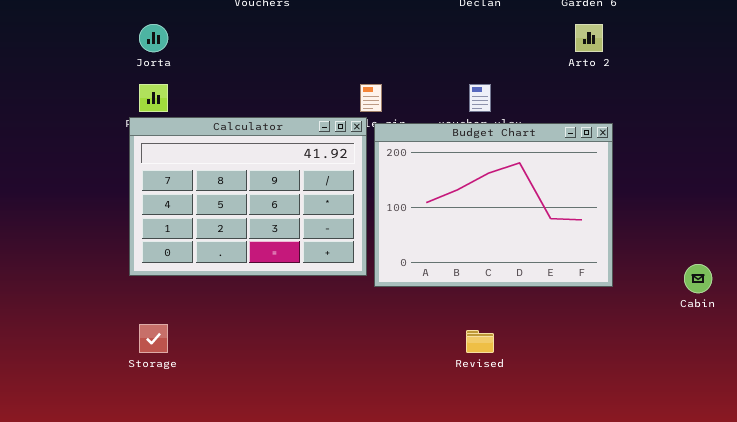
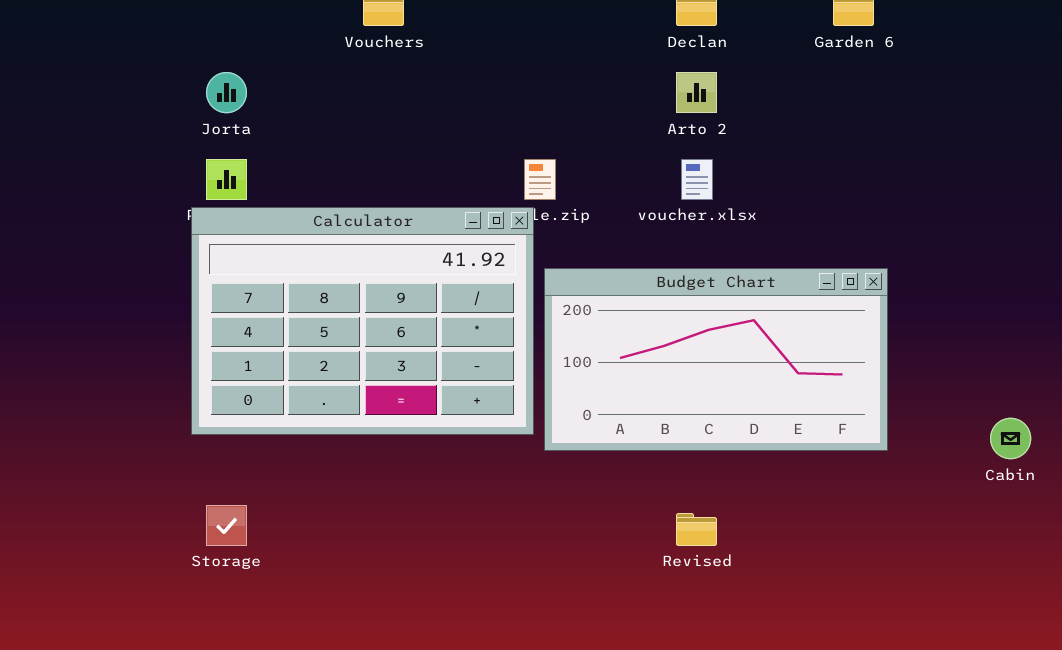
Arto 2: [575,24,603,52] -> [676,72,717,113], moved
Budget Chart: [374,123,613,287] -> [544,268,888,451], resized

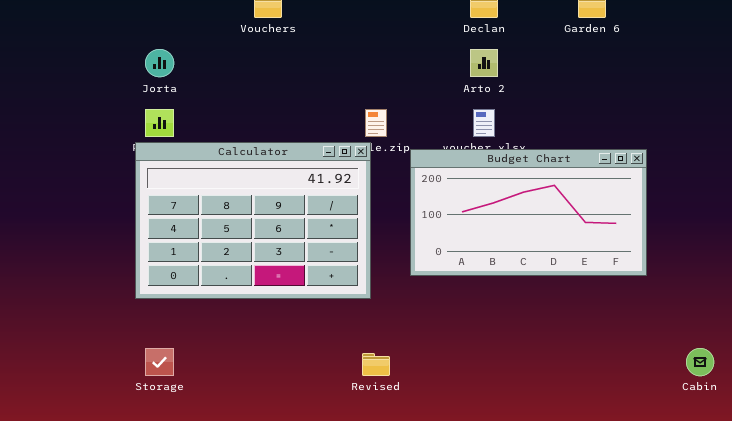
Budget Chart: [544,268,888,451] -> [410,149,647,276], moved
Cabin: [990,418,1031,459] -> [686,348,714,376], moved
Revised: [676,513,717,546] -> [362,353,390,376], moved

